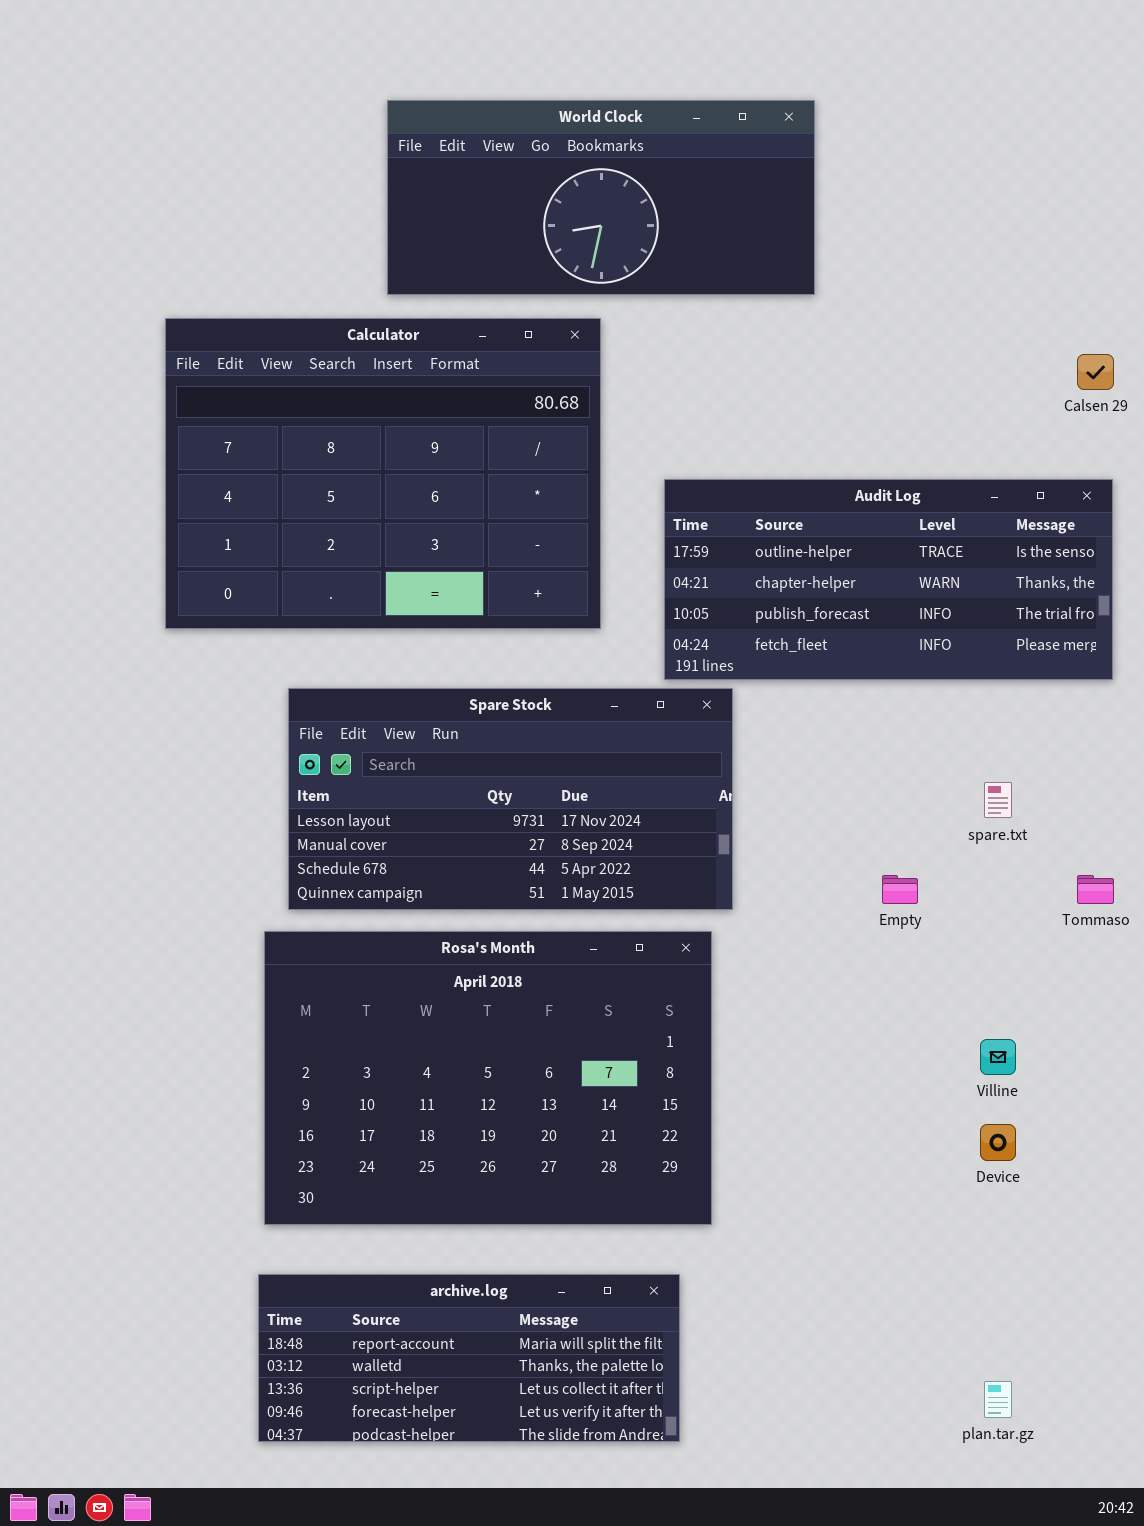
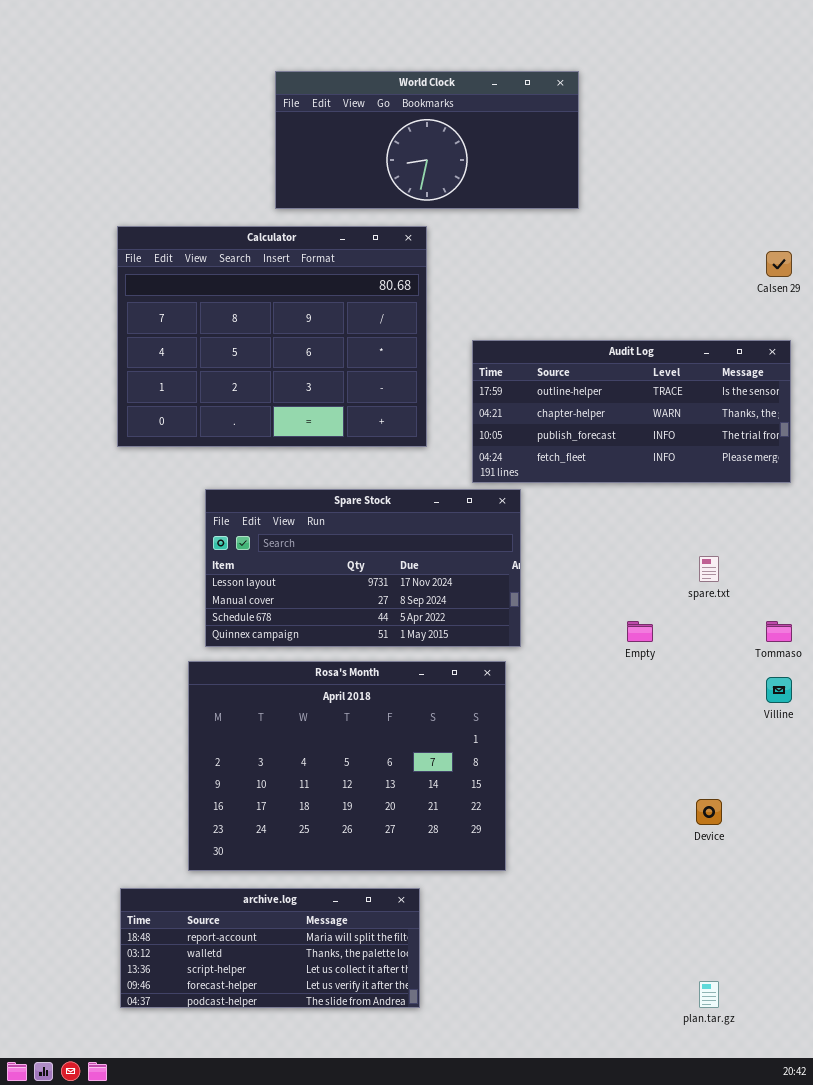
Villine: [980,1039,1016,1075] -> [766,677,792,703], moved
archive.log: [258,1274,680,1442] -> [120,888,420,1008], moved

